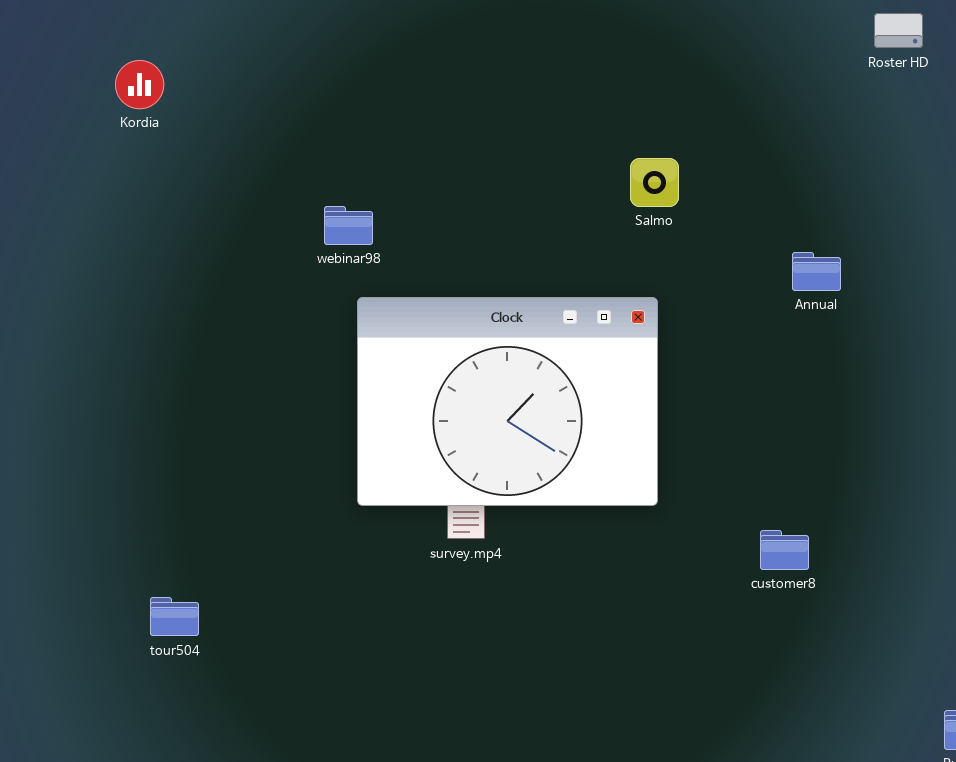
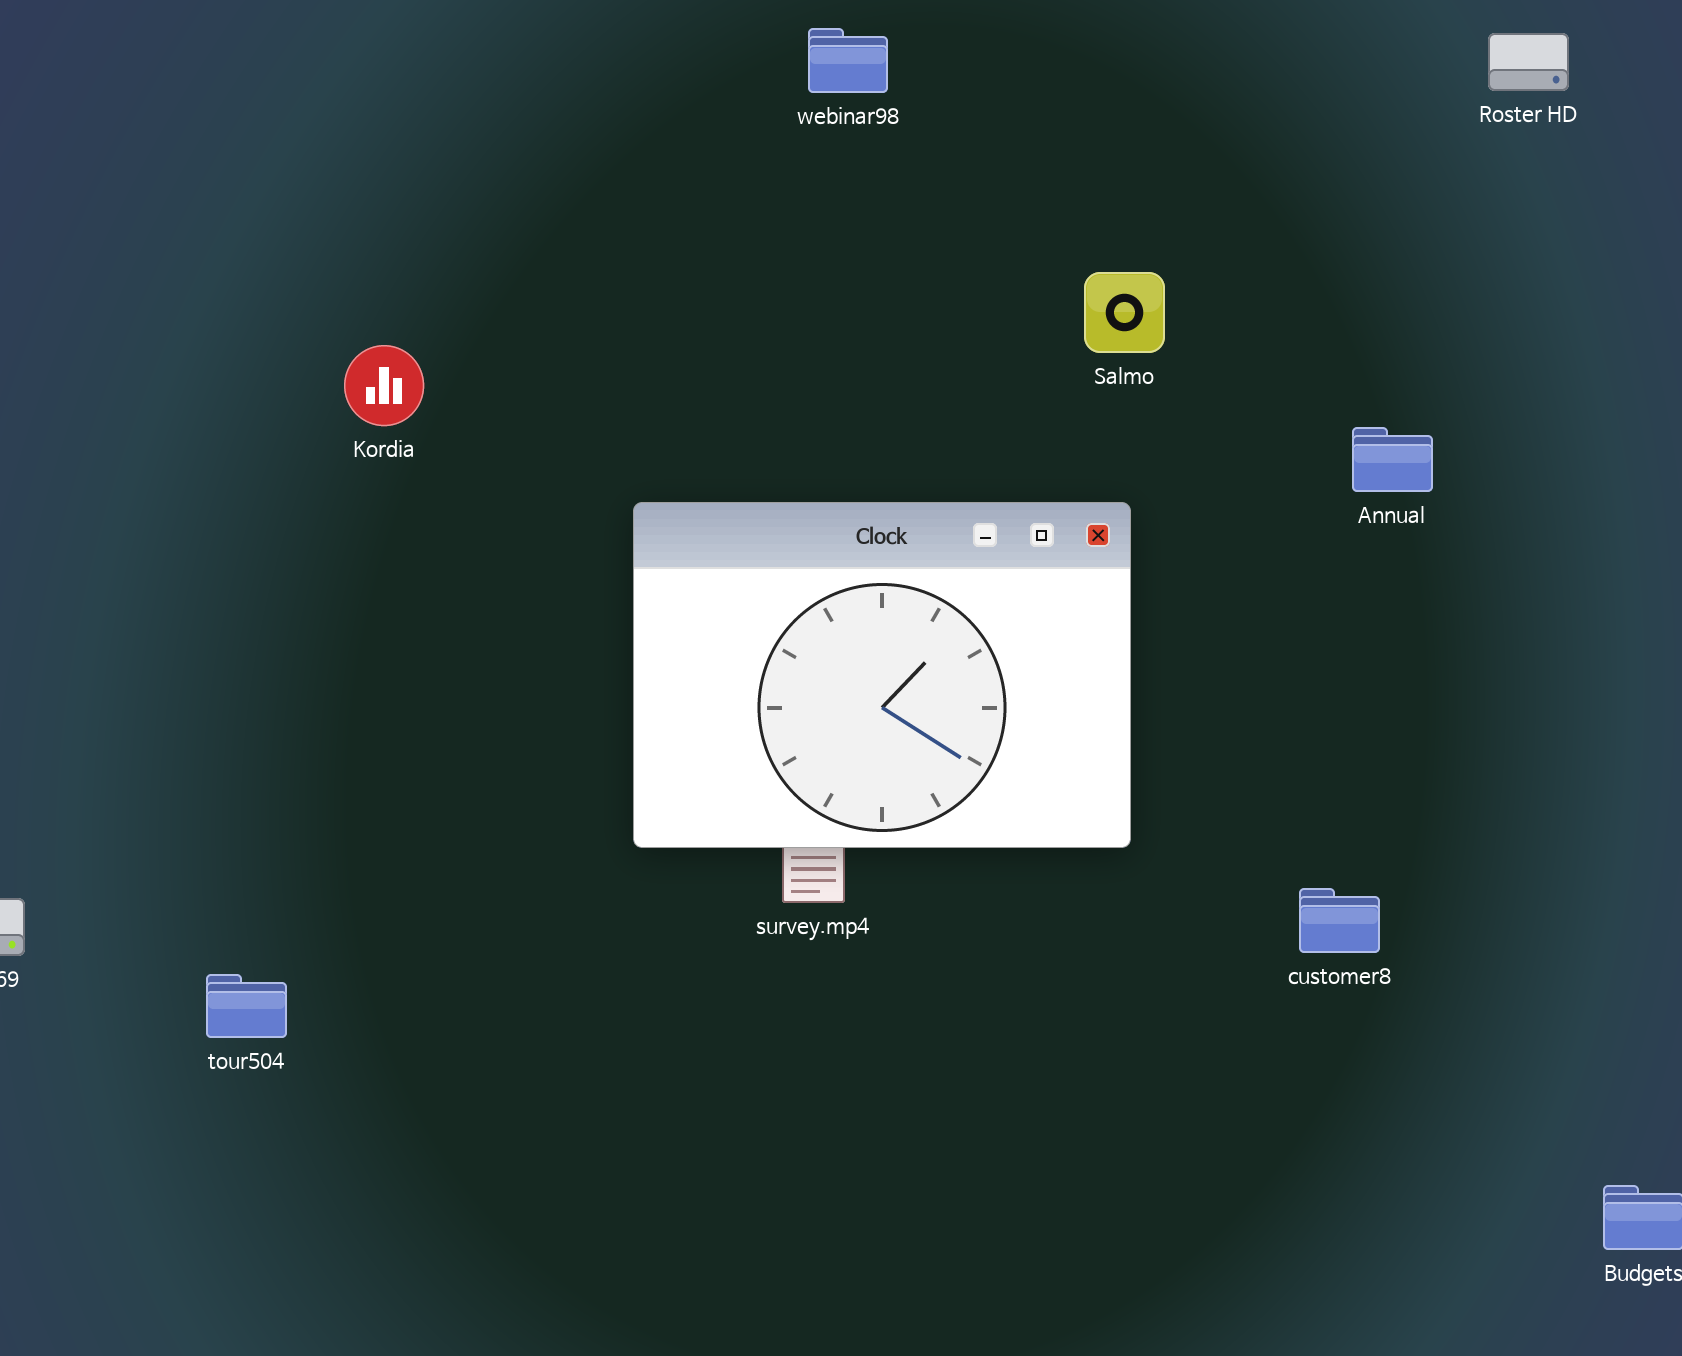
Kordia: [115,60,164,109] -> [344,345,424,426], moved
webinar98: [324,206,373,245] -> [808,28,888,93], moved
tour504: [150,597,199,636] -> [206,974,287,1038], moved

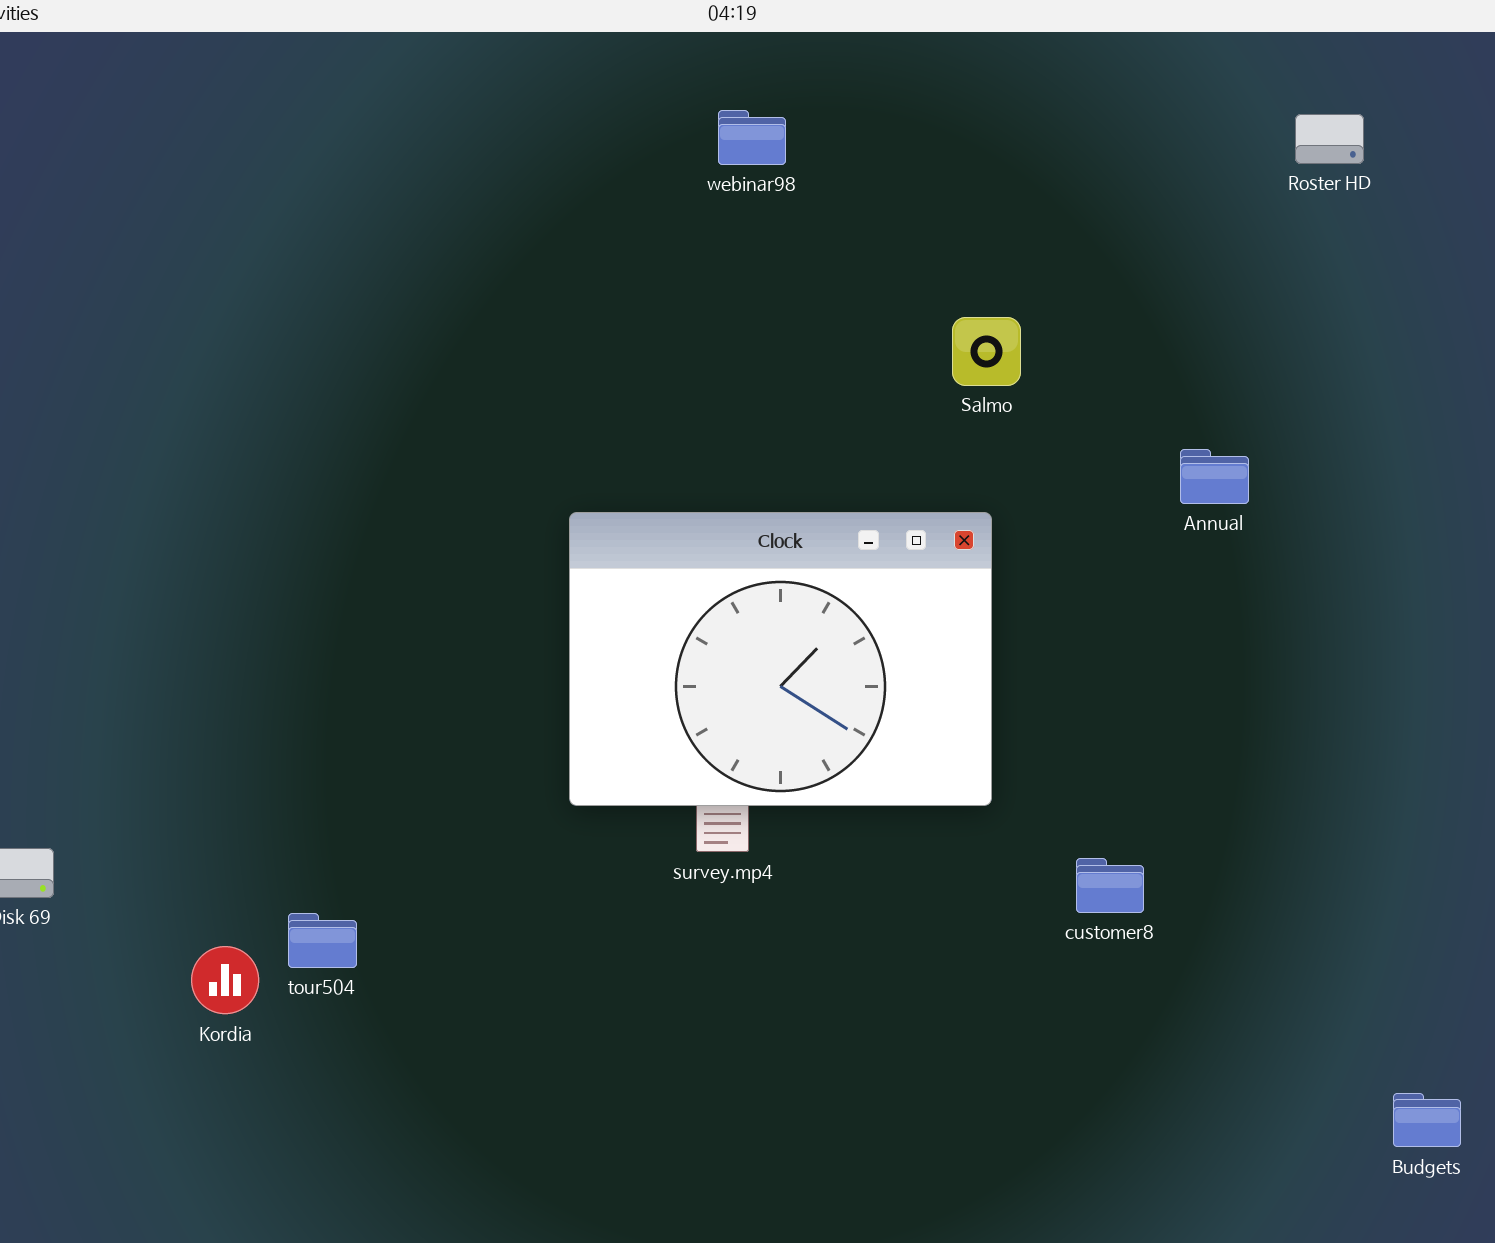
Kordia: [344,345,424,426] -> [191,946,259,1014], moved
customer8: [1299,888,1380,953] -> [1076,858,1144,913], moved
tour504: [206,974,287,1038] -> [288,913,357,968], moved

